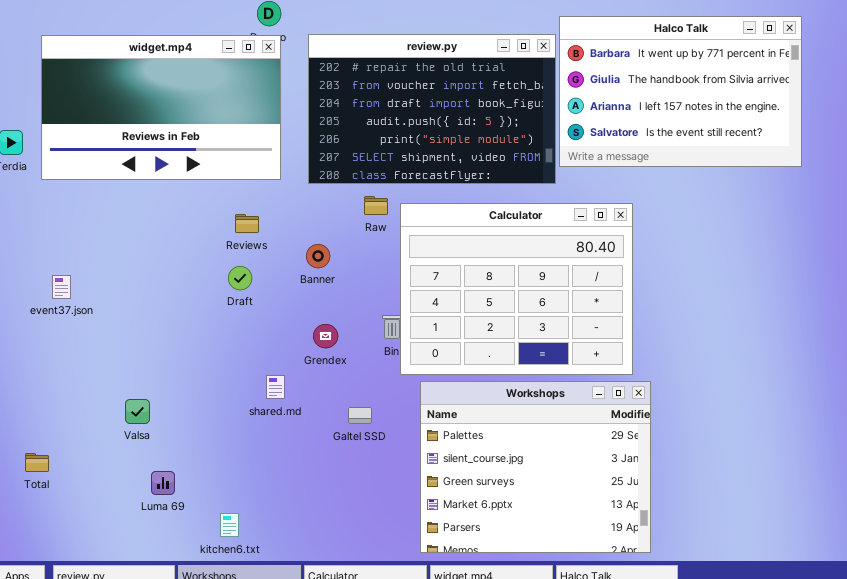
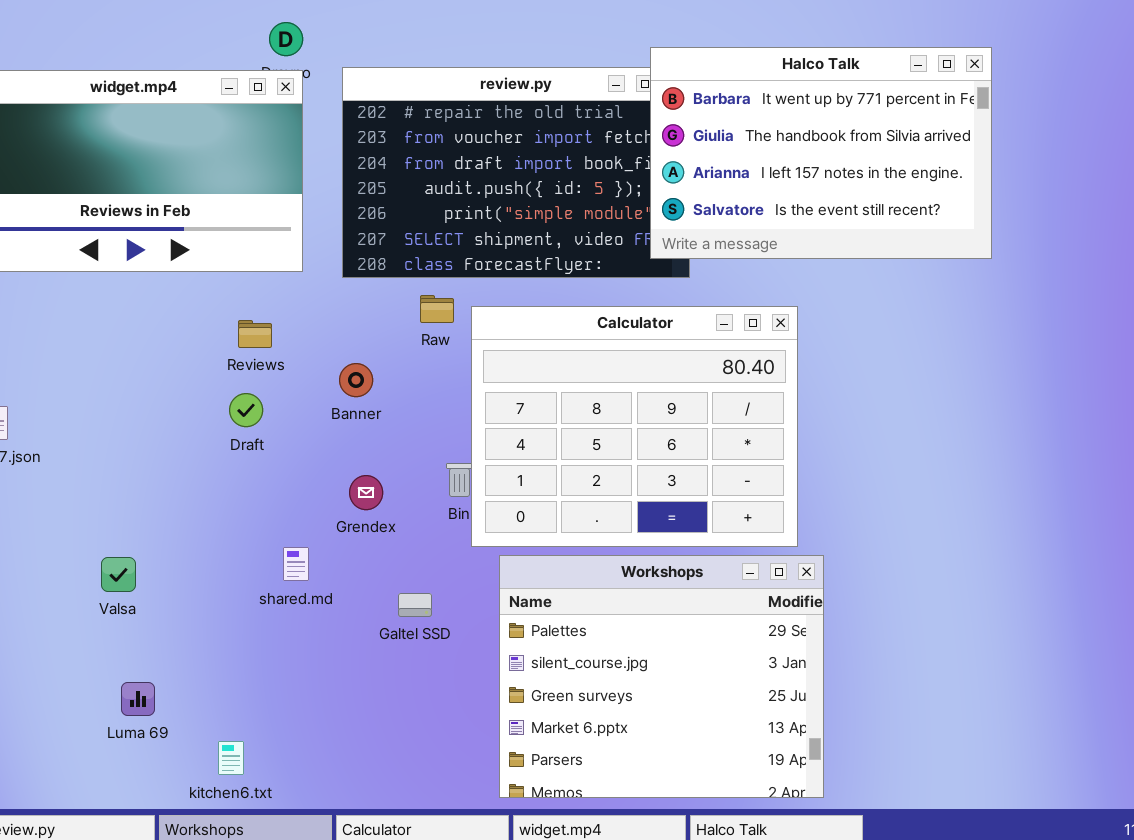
Halco Talk: [559,16,802,167] -> [650,47,992,259], moved
Valsa: [125,399,150,424] -> [101,557,136,592], moved

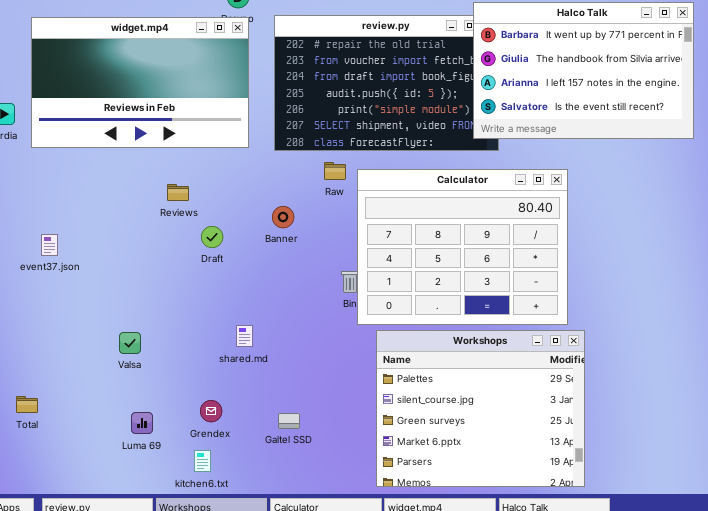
Reviews: [238,320,272,348] -> [167,184,189,201], moved
Grendex: [349,475,383,510] -> [200,400,222,422], moved
Galtel SSD: [398,593,432,617] -> [278,413,300,429], moved

